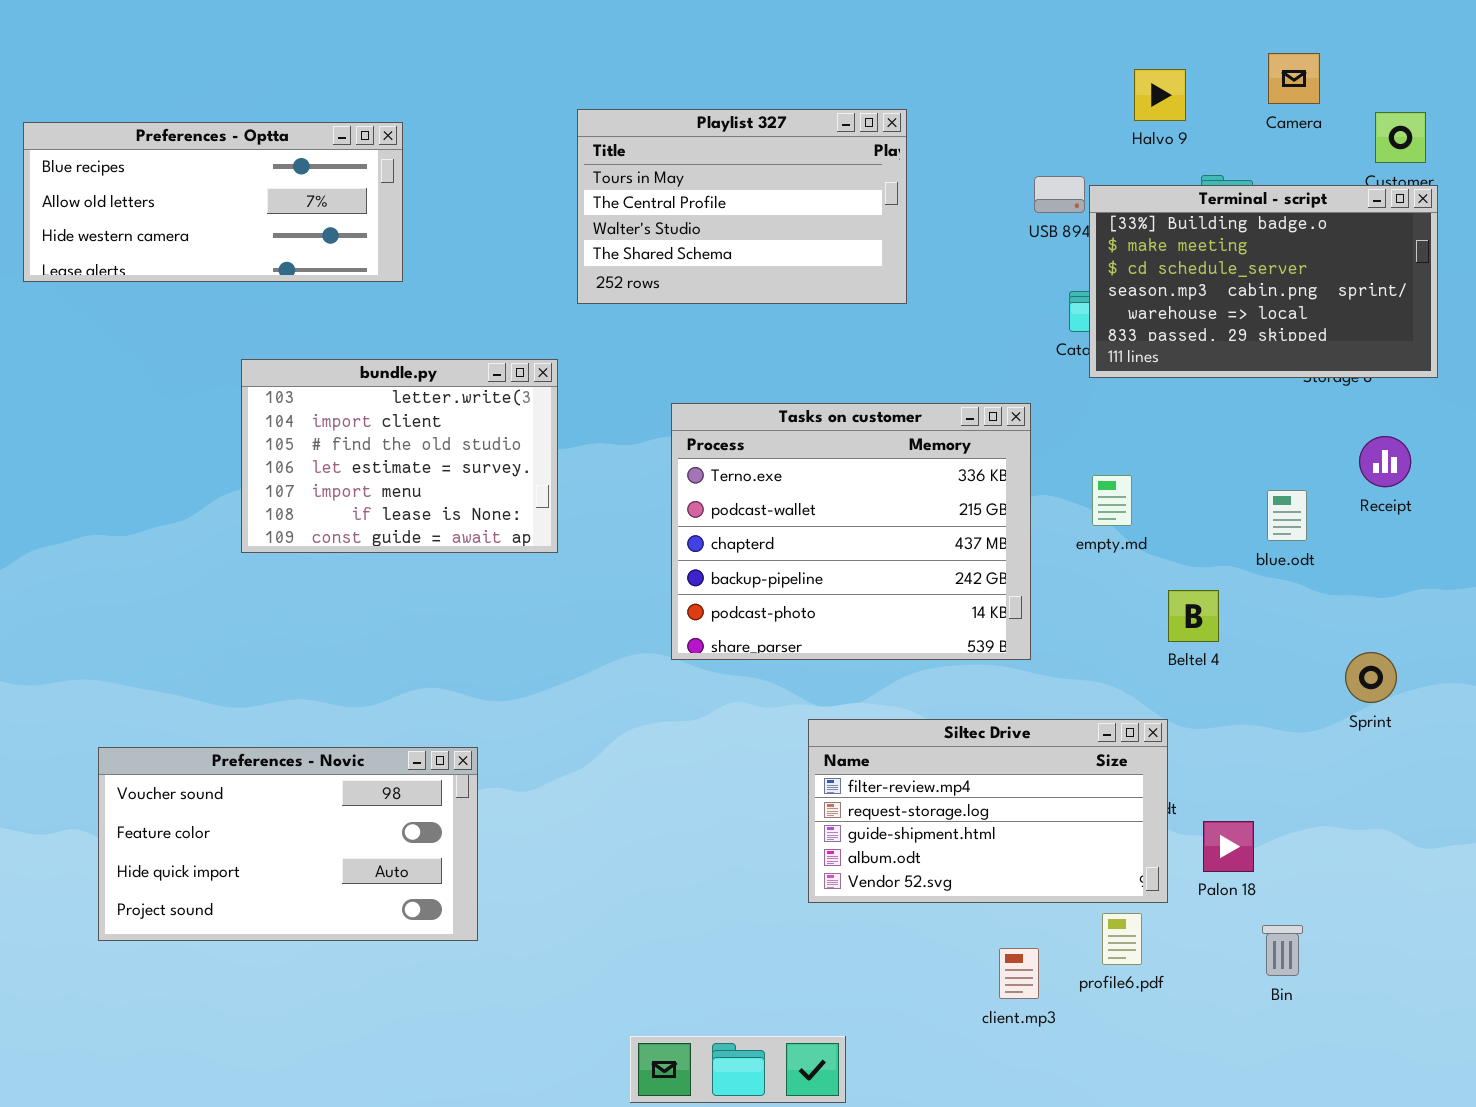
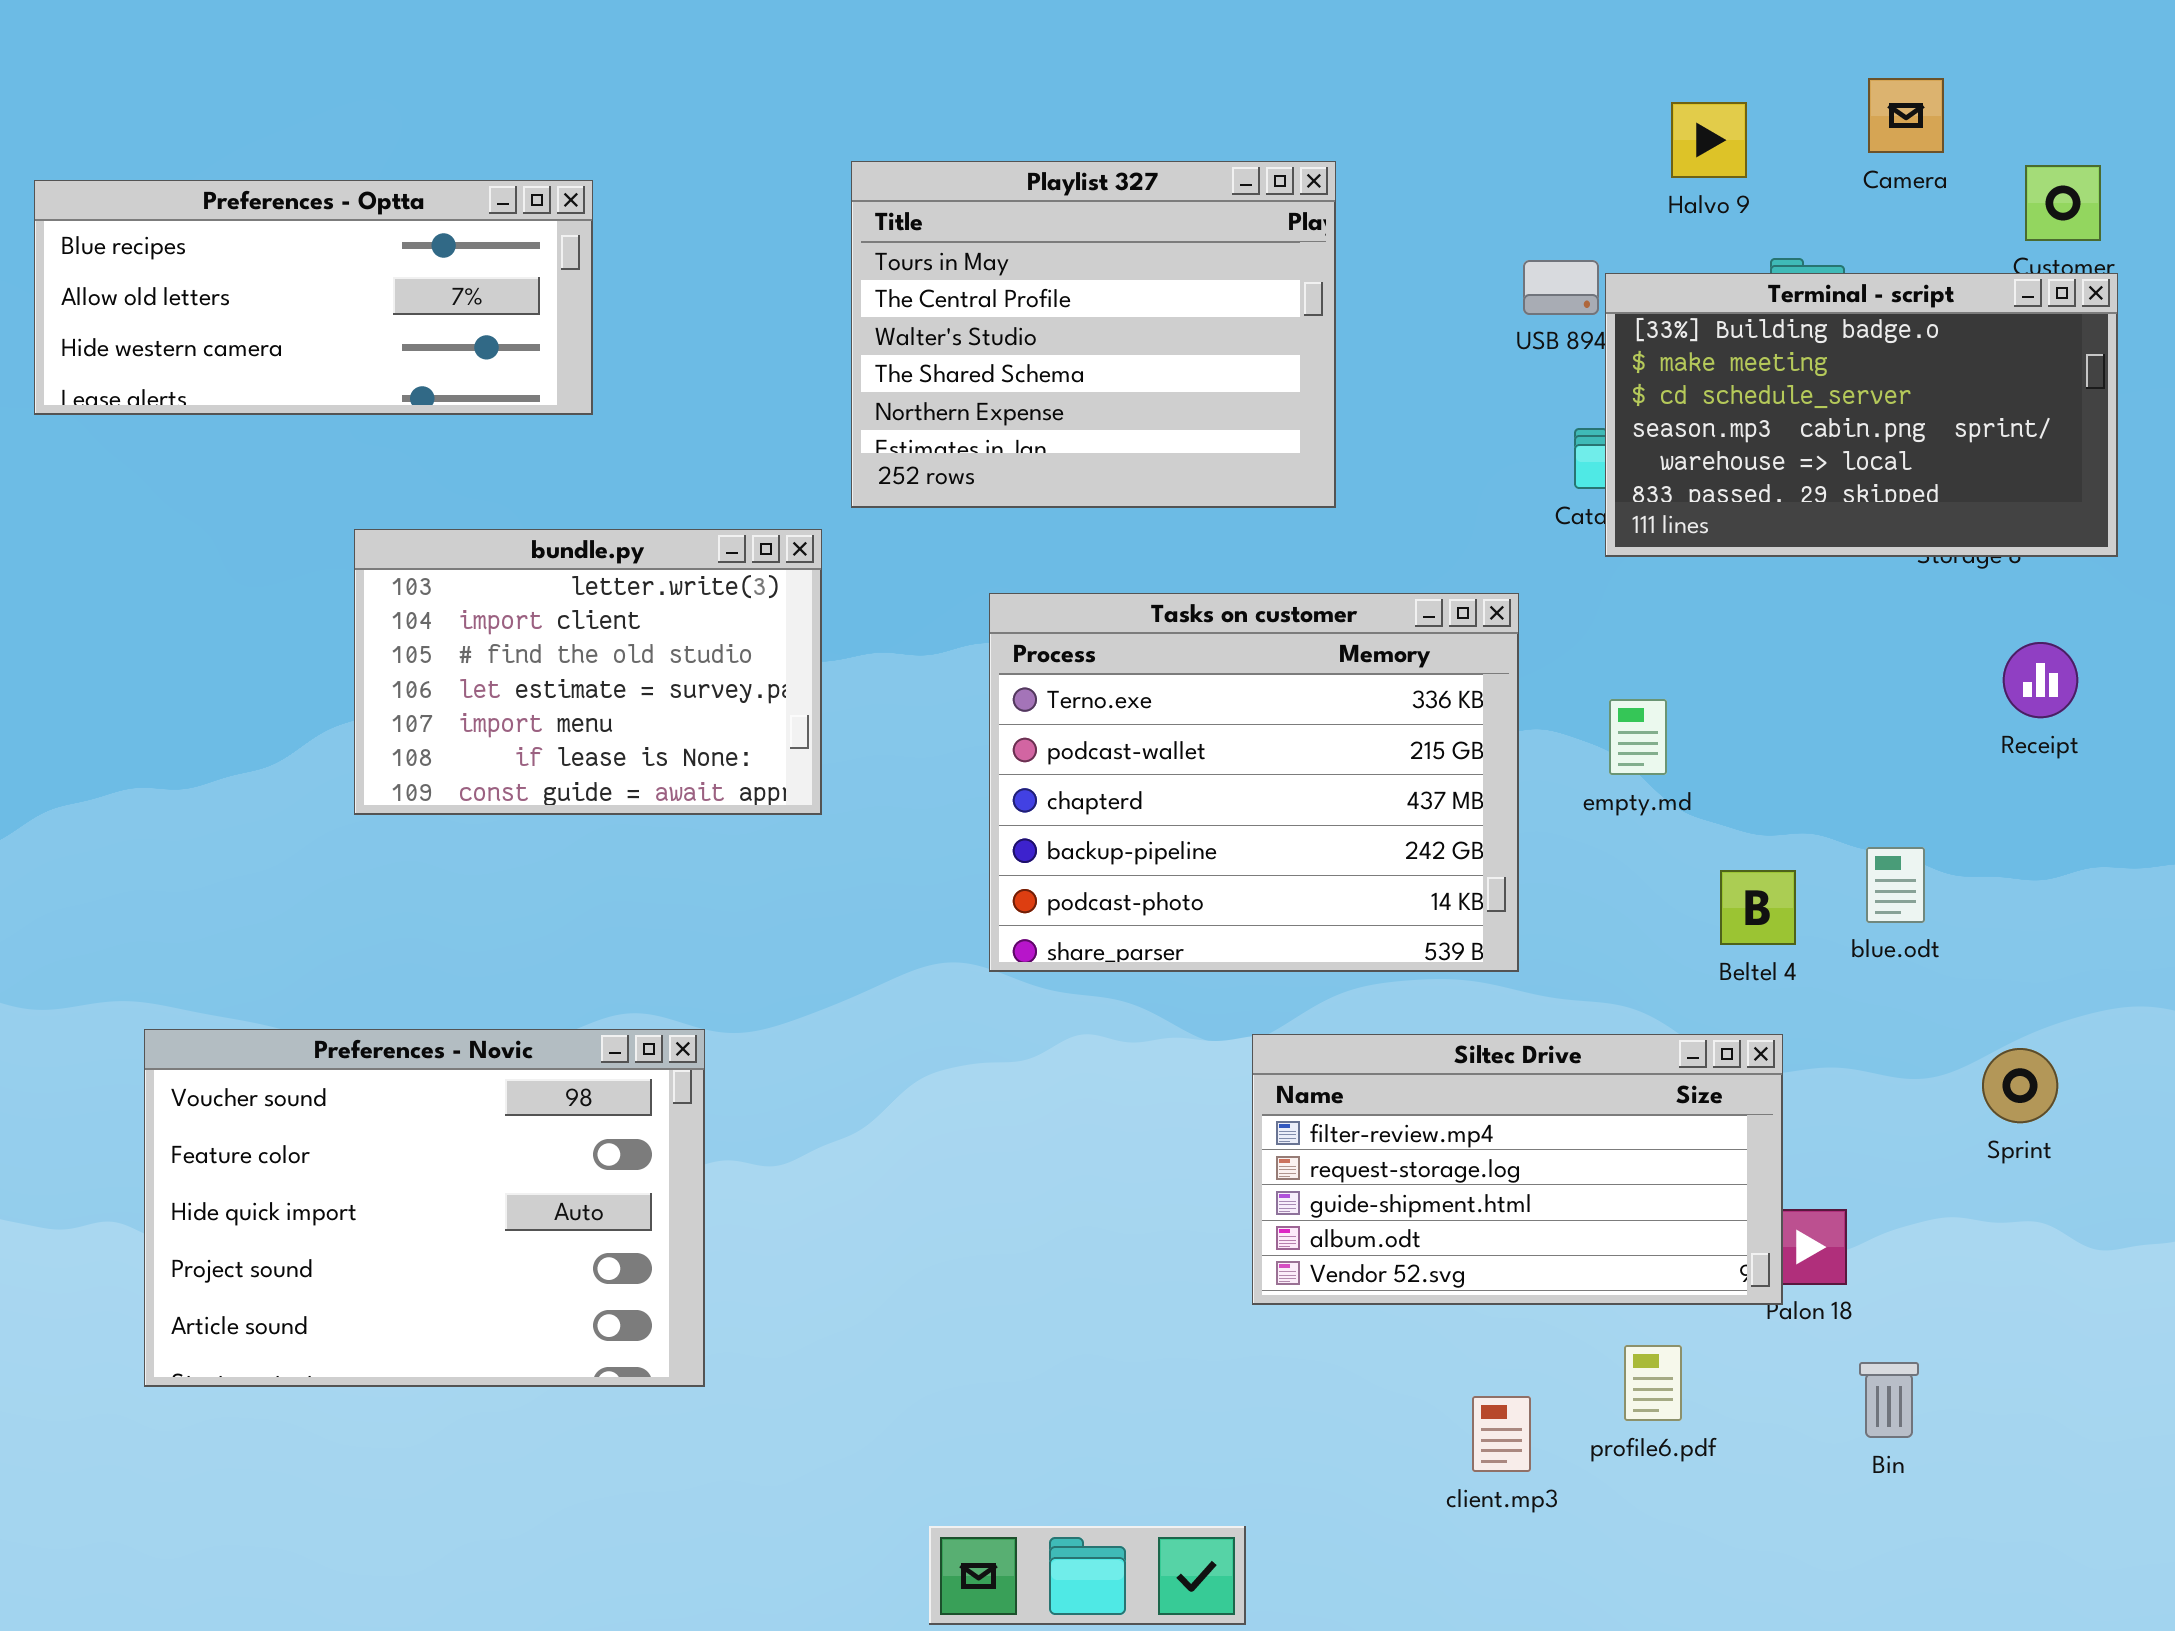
Playlist 327: [577,109,907,304] -> [851,161,1336,508], resized
blue.odt: [1267,490,1307,541] -> [1866,847,1925,923], moved
Sprint: [1345,652,1397,703] -> [1982,1048,2058,1123], moved
Siltec Drive: [808,719,1168,903] -> [1252,1034,1783,1305], moved
Preferences - Novic: [98,747,478,941] -> [144,1029,705,1387], resized

